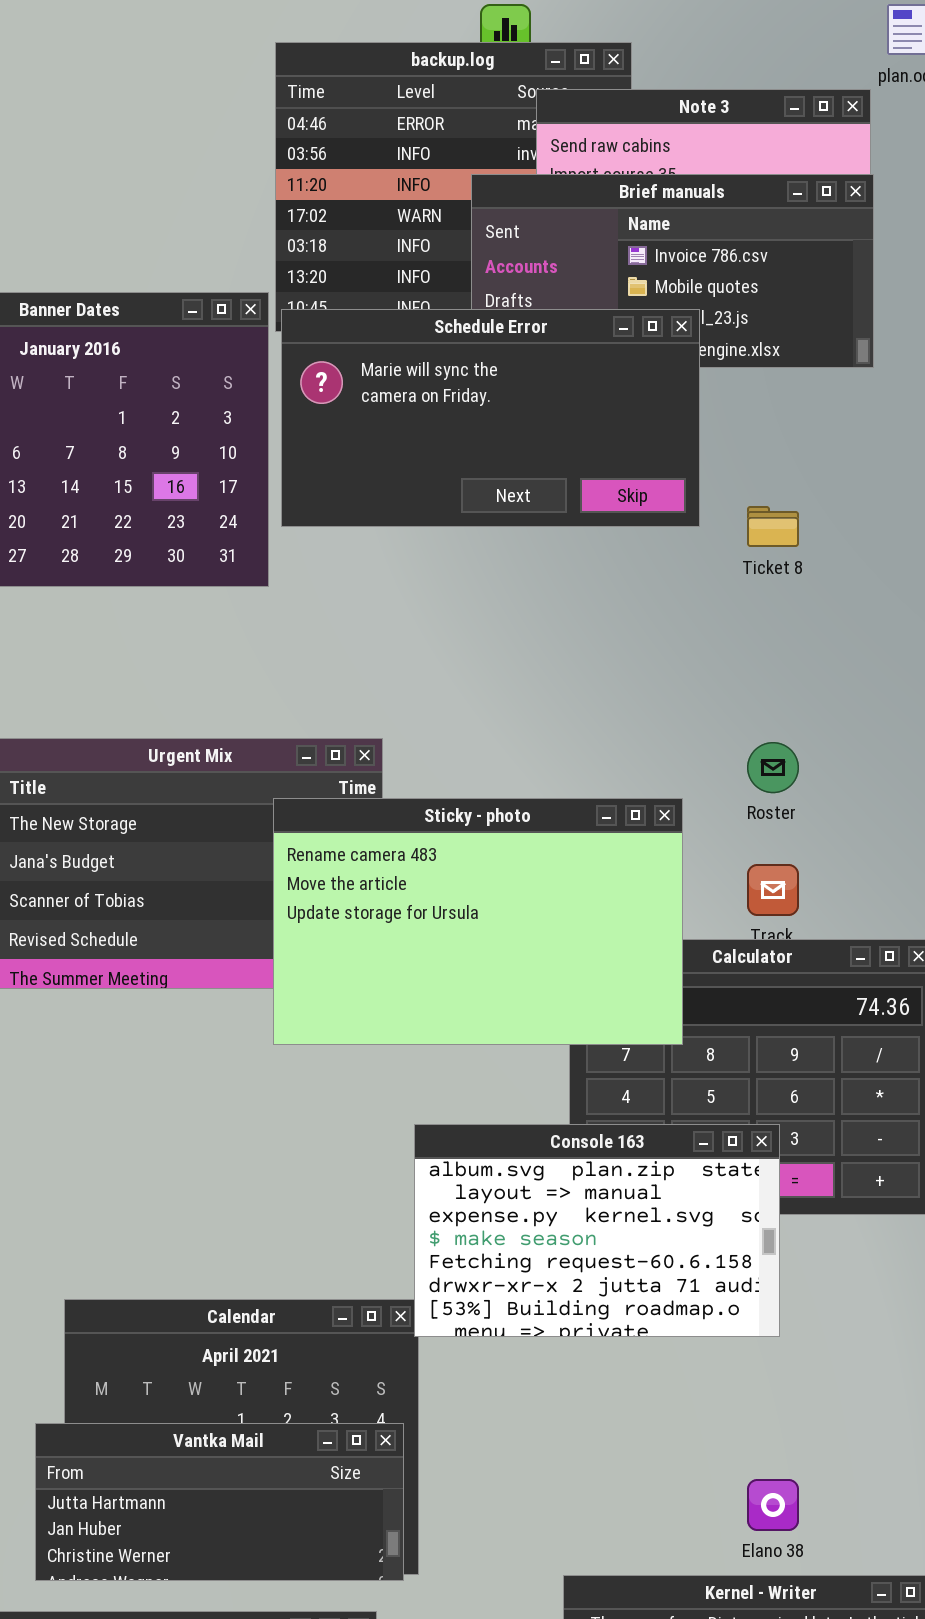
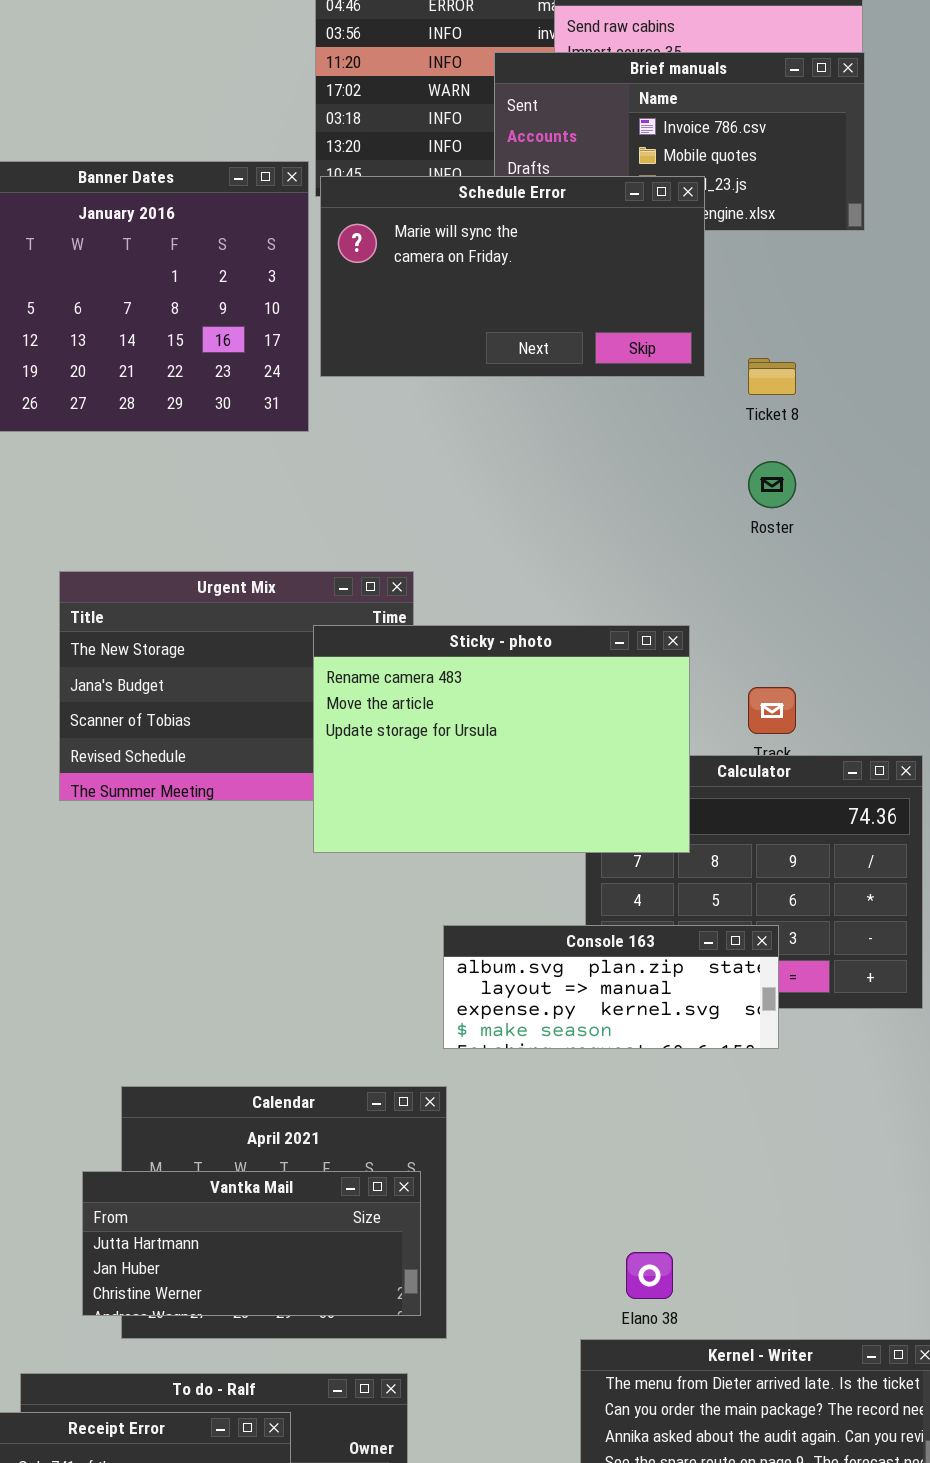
Roster: [747,742,799,793] -> [748,461,796,508], moved
Console 163: [414,1124,780,1337] -> [443,925,779,1049], resized
Vantka Mail: [35,1423,404,1581] -> [82,1171,421,1316], moved
Elano 38: [747,1479,799,1531] -> [626,1252,673,1299], moved

